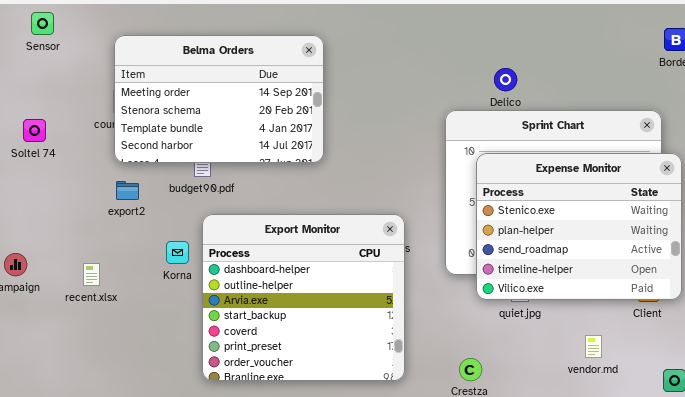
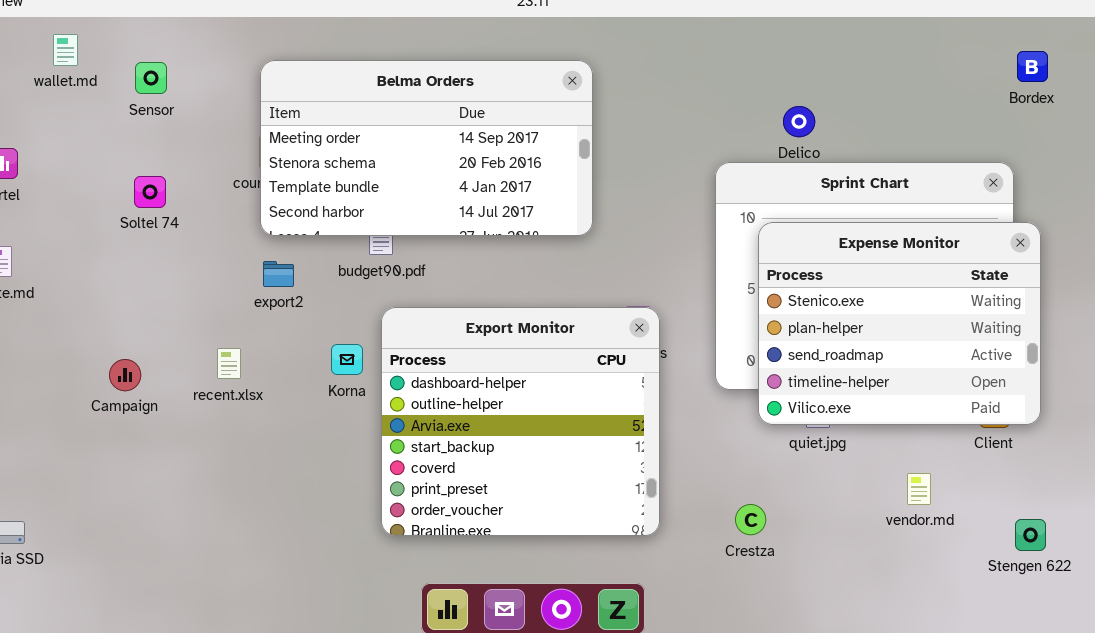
Sensor: [31,12,54,35] -> [135,62,167,94], moved
Belma Orders: [114,35,324,163] -> [260,60,593,236], resized
recent.xlsx: [83,263,100,286] -> [217,348,241,379], moved

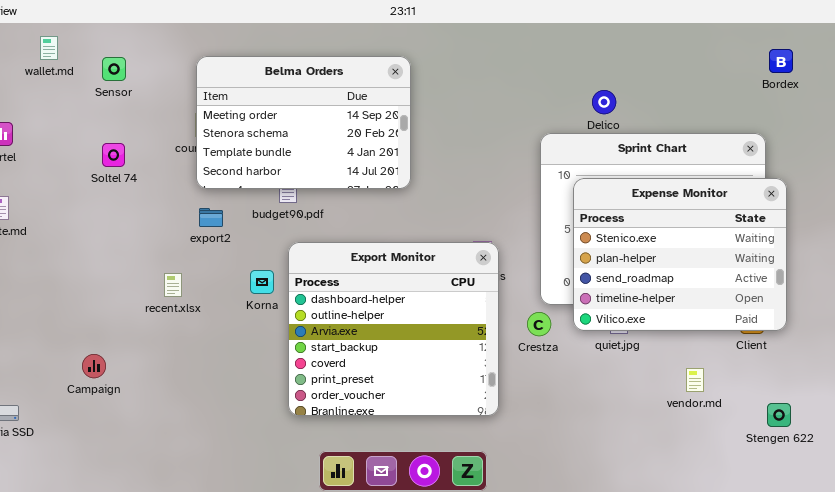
Belma Orders: [260,60,593,236] -> [196,56,411,189], resized
Campaign: [109,359,141,391] -> [82,354,106,378], moved
Crestza: [735,504,766,535] -> [527,312,551,336], moved

